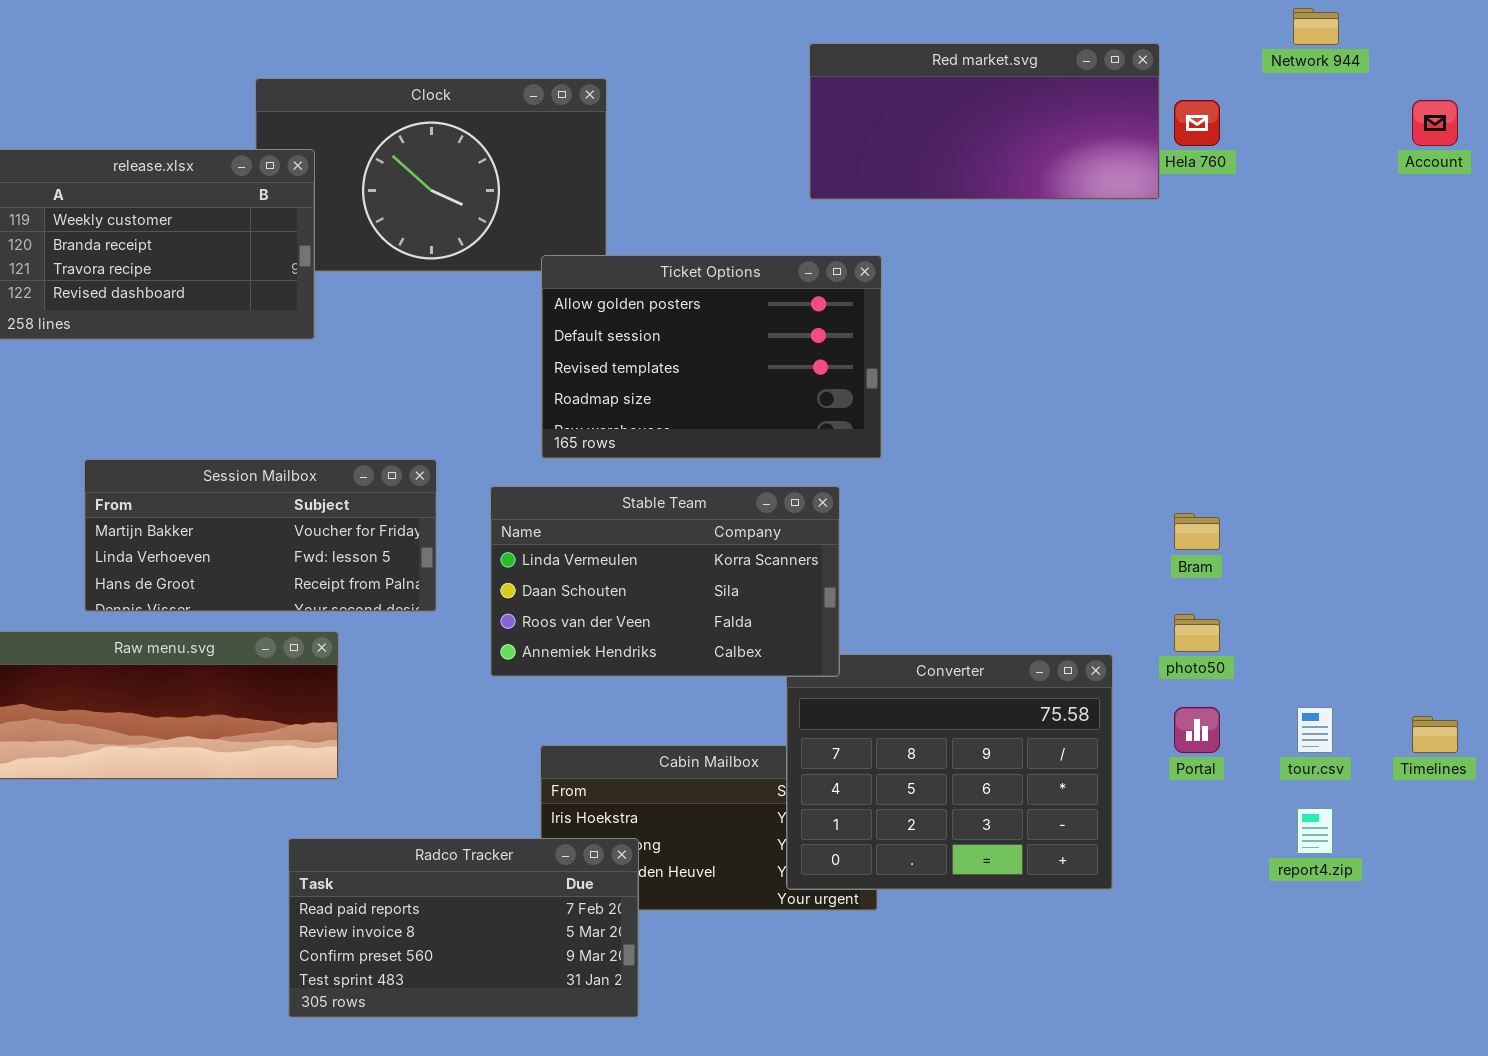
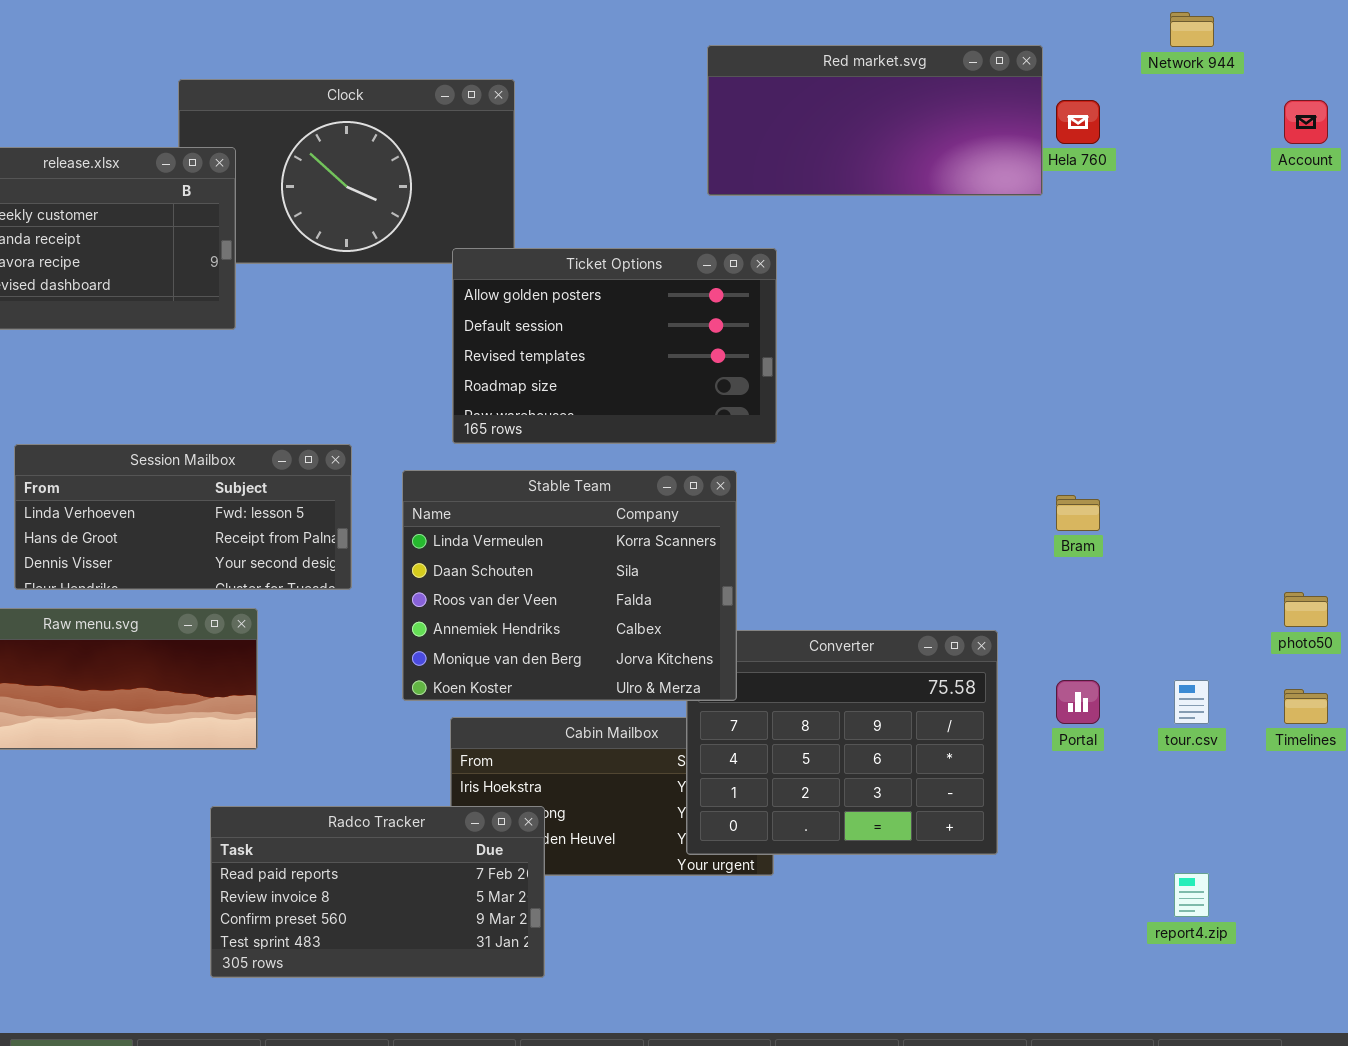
Session Mailbox: [84,459,437,612] -> [14,444,352,590], scrolled down 1 row
Stable Team: [490,486,840,677] -> [402,470,737,701], resized
photo50: [1174,614,1220,652] -> [1284,592,1328,627], moved
report4.zip: [1297,808,1333,854] -> [1174,873,1209,917], moved

